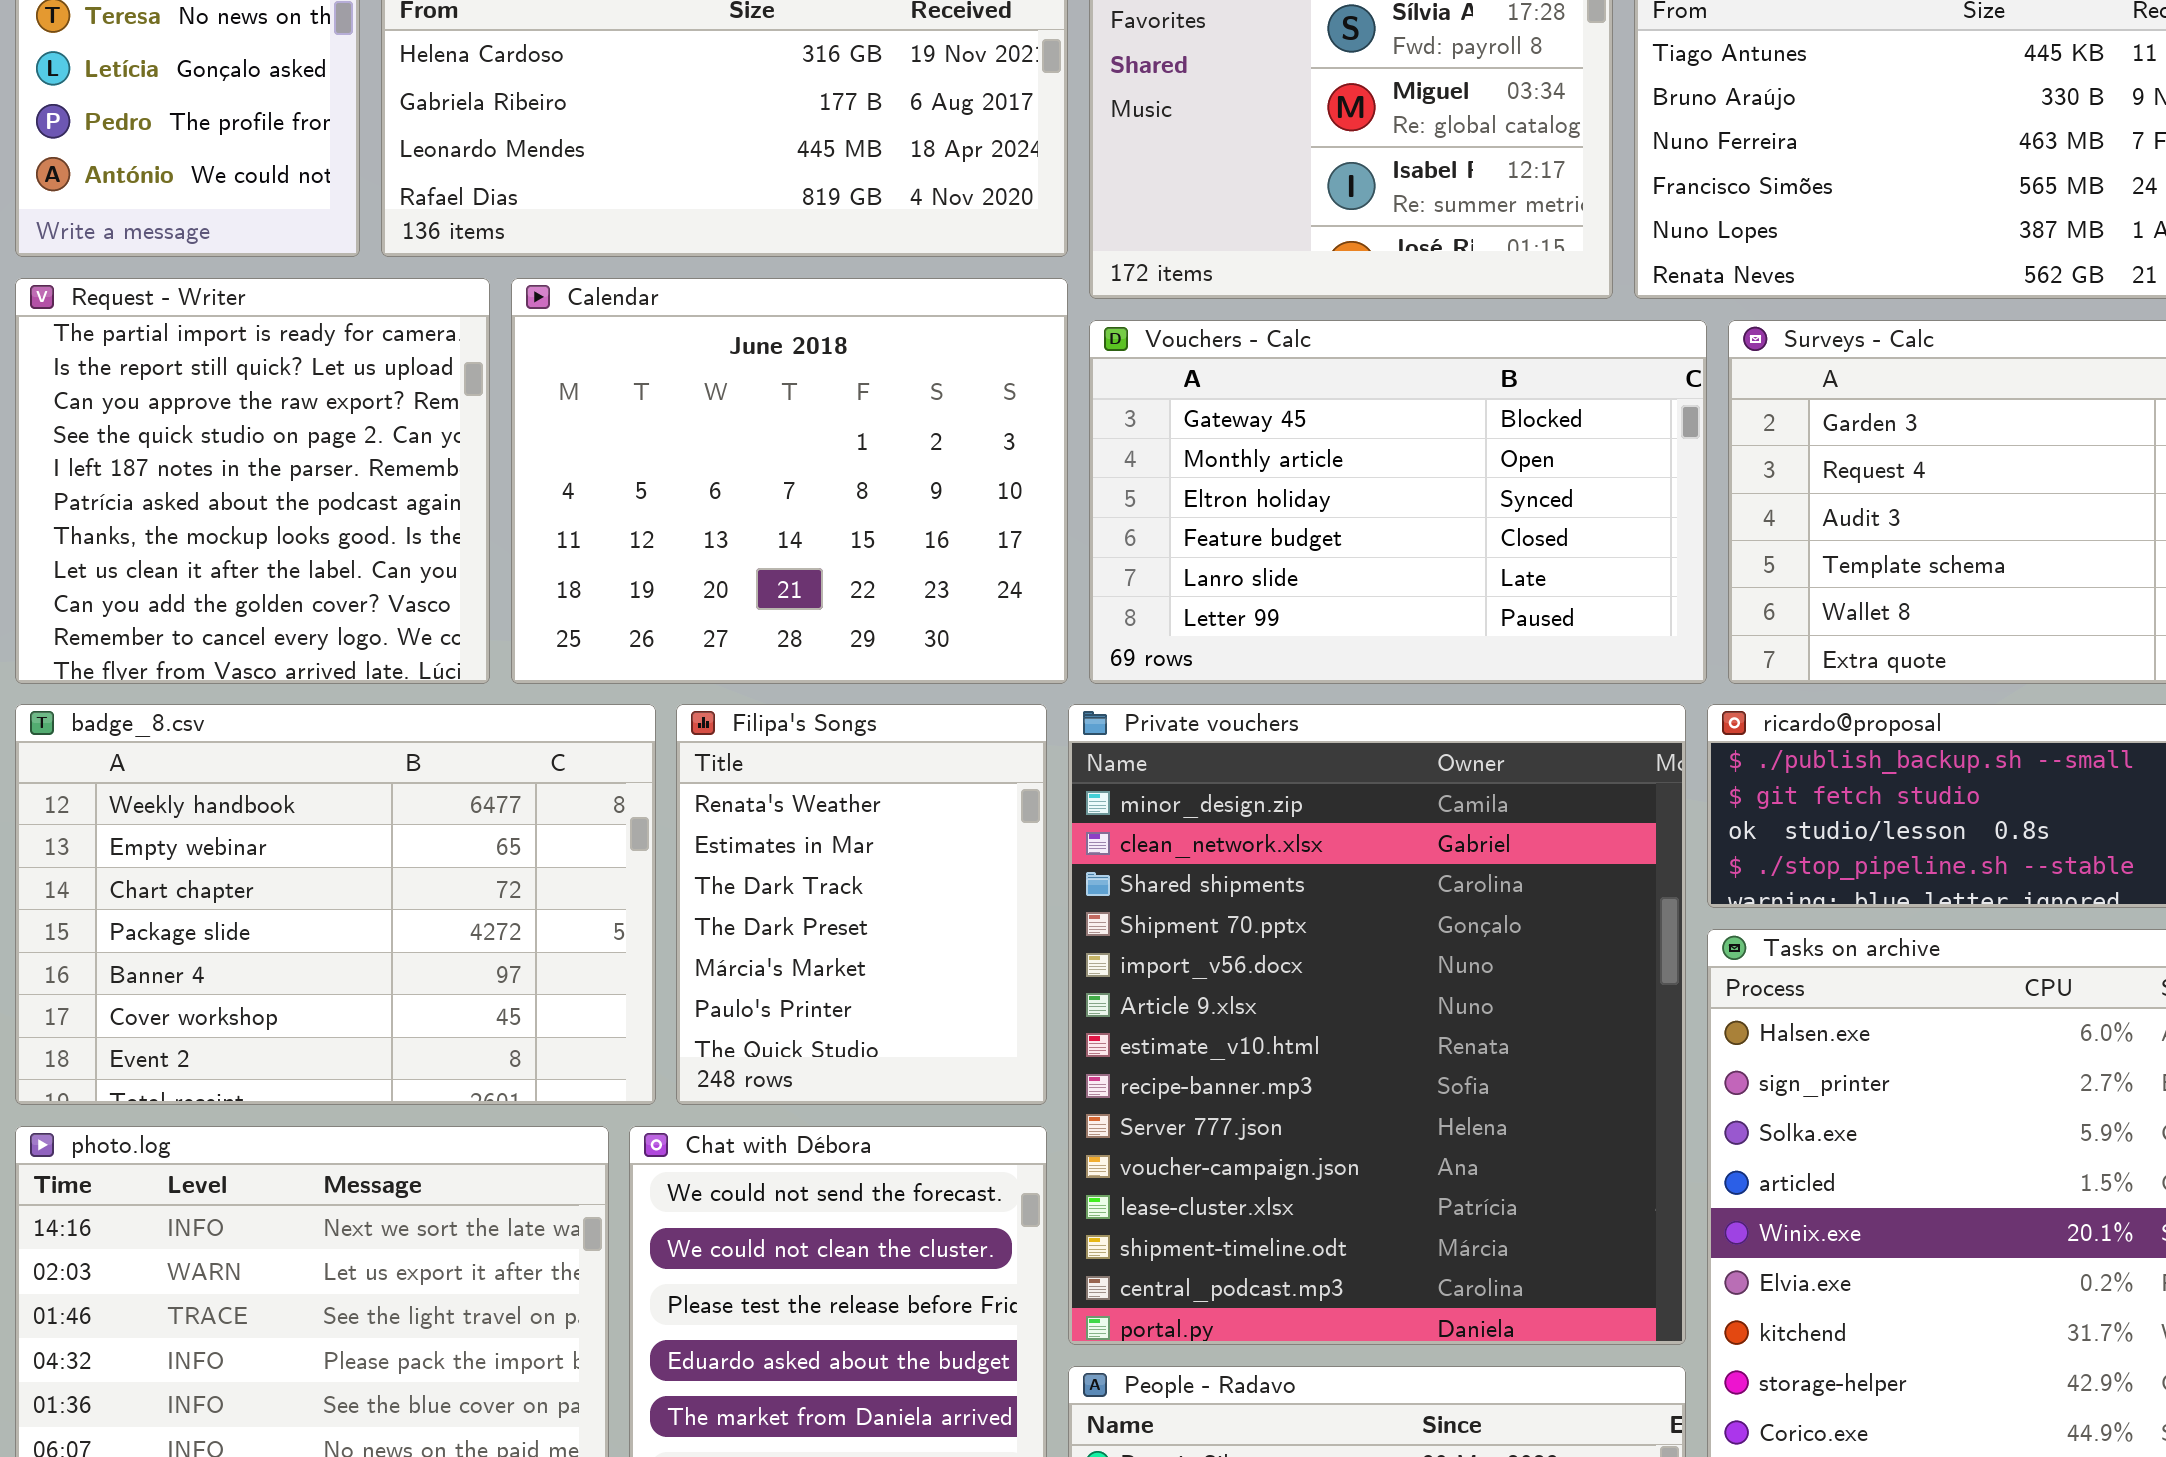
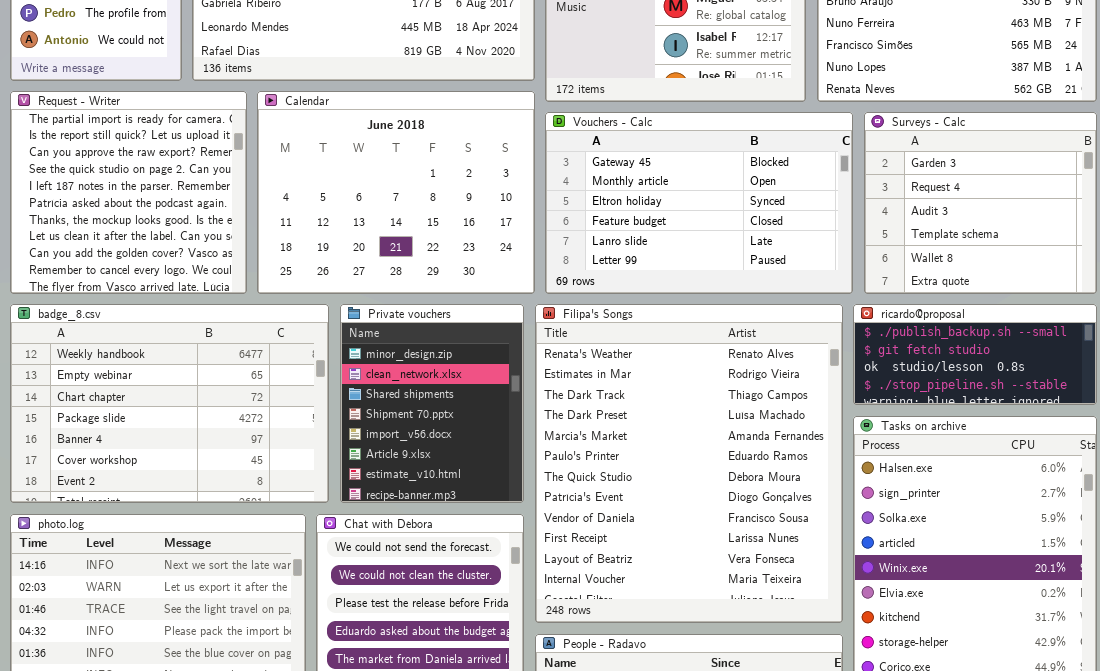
Filipa's Songs: [676,704,1047,1105] -> [535,304,843,623], moved, resized
Private vouchers: [1068,704,1686,1345] -> [340,304,524,503], moved, resized

